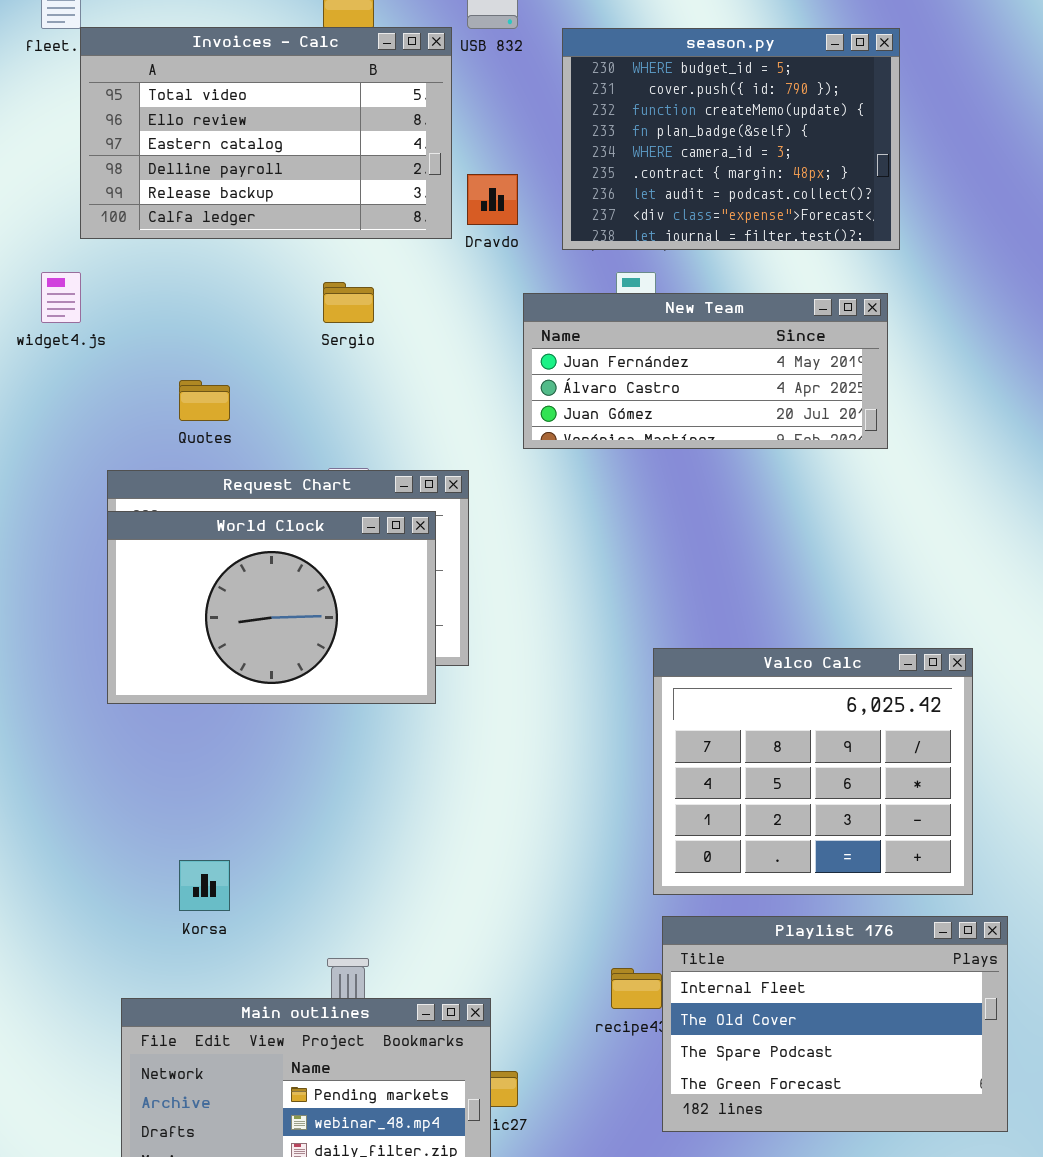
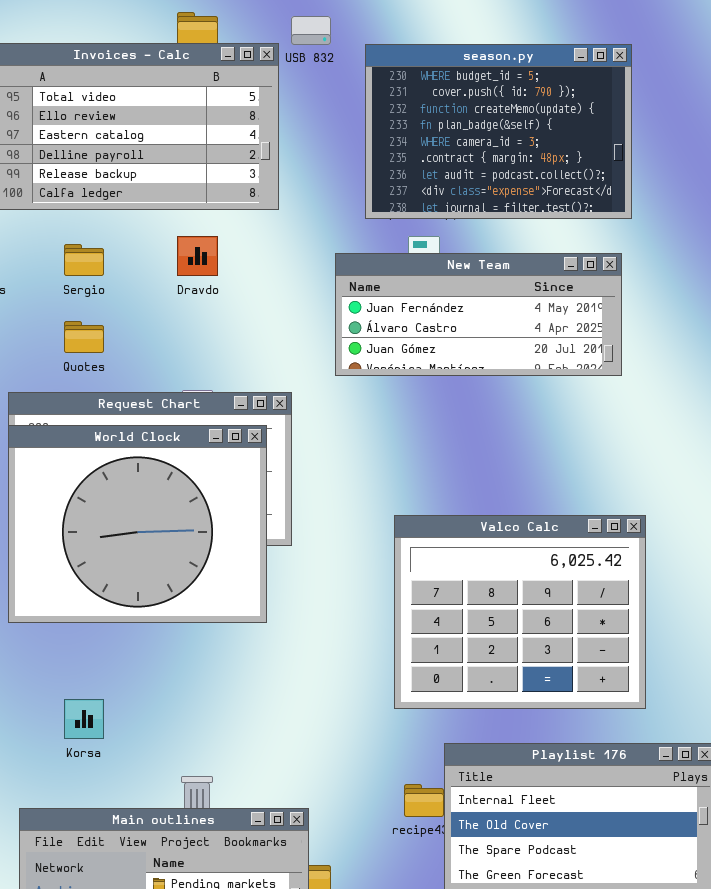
Dravdo: [467,174,518,225] -> [177,236,218,276], moved
Sergio: [323,282,374,323] -> [64,244,104,276], moved
World Clock: [107,511,436,704] -> [8,425,267,623], resized
Valco Calc: [653,648,973,895] -> [394,515,646,709], moved

